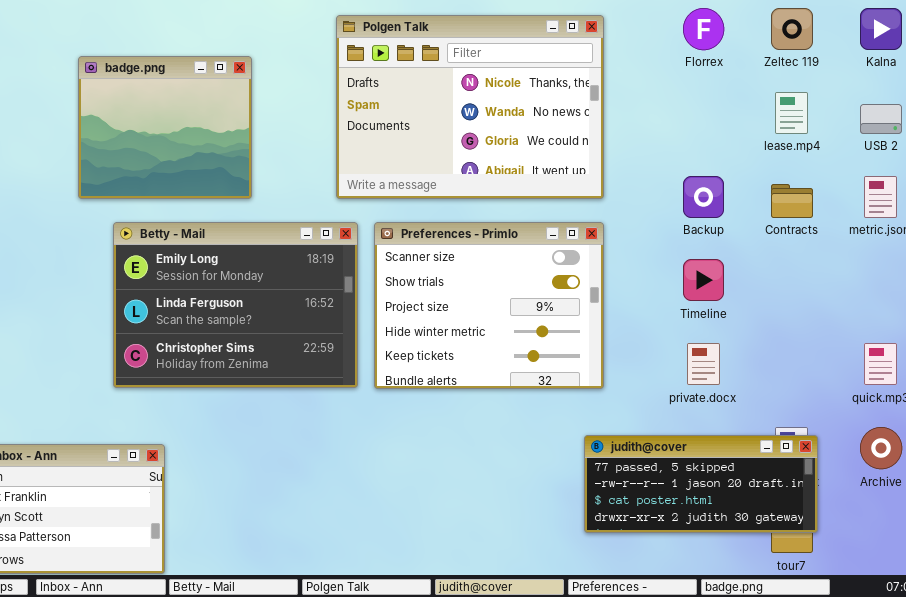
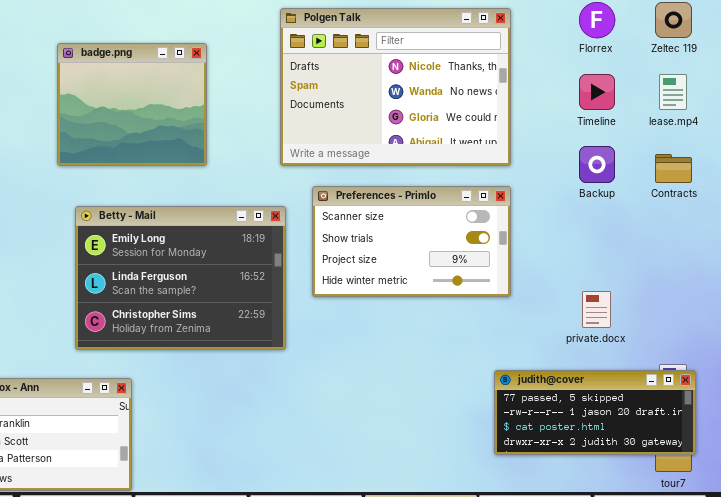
Betty - Mail: [113,222,358,388] -> [75,206,286,350], moved
Preferences - Primlo: [374,222,604,389] -> [312,186,511,297], resized
Timeline: [683,259,724,301] -> [579,74,615,110], moved

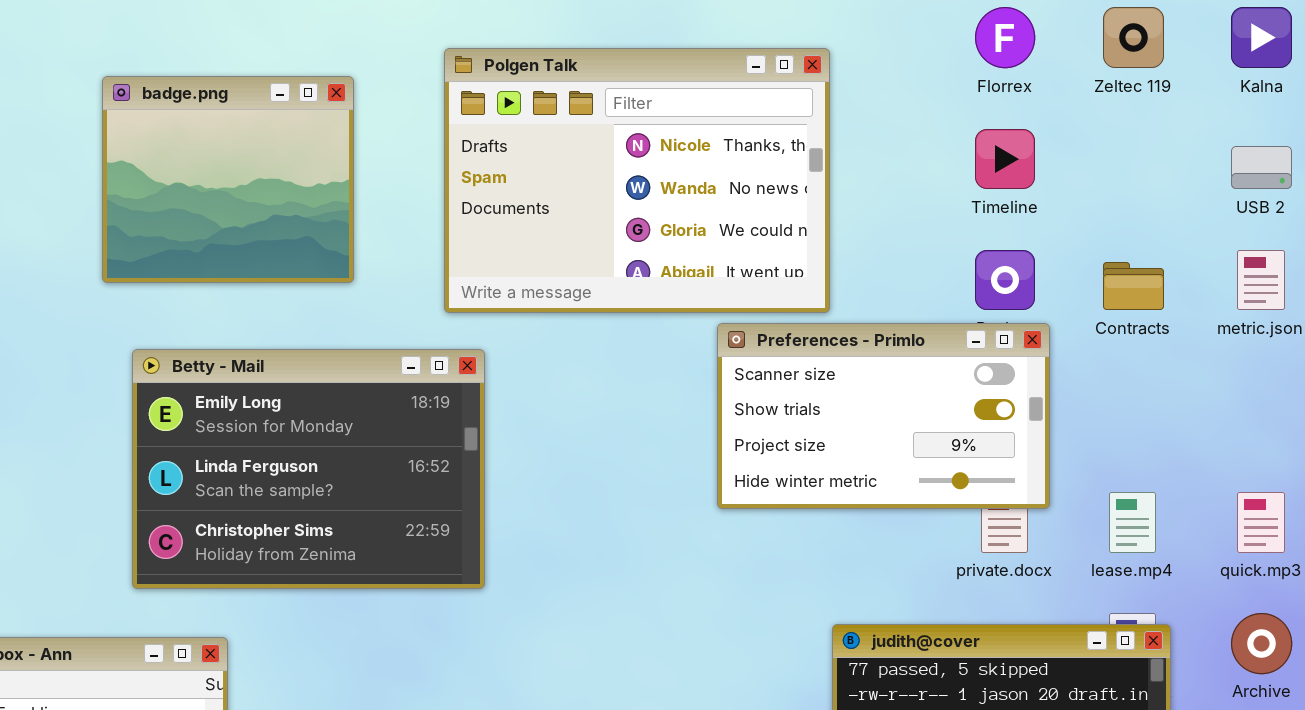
Polgen Talk: [280,8,511,166] -> [444,48,830,313], moved
lease.mp4: [659,74,687,110] -> [1109,492,1156,553], moved
Preferences - Primlo: [312,186,511,297] -> [717,323,1050,509], moved

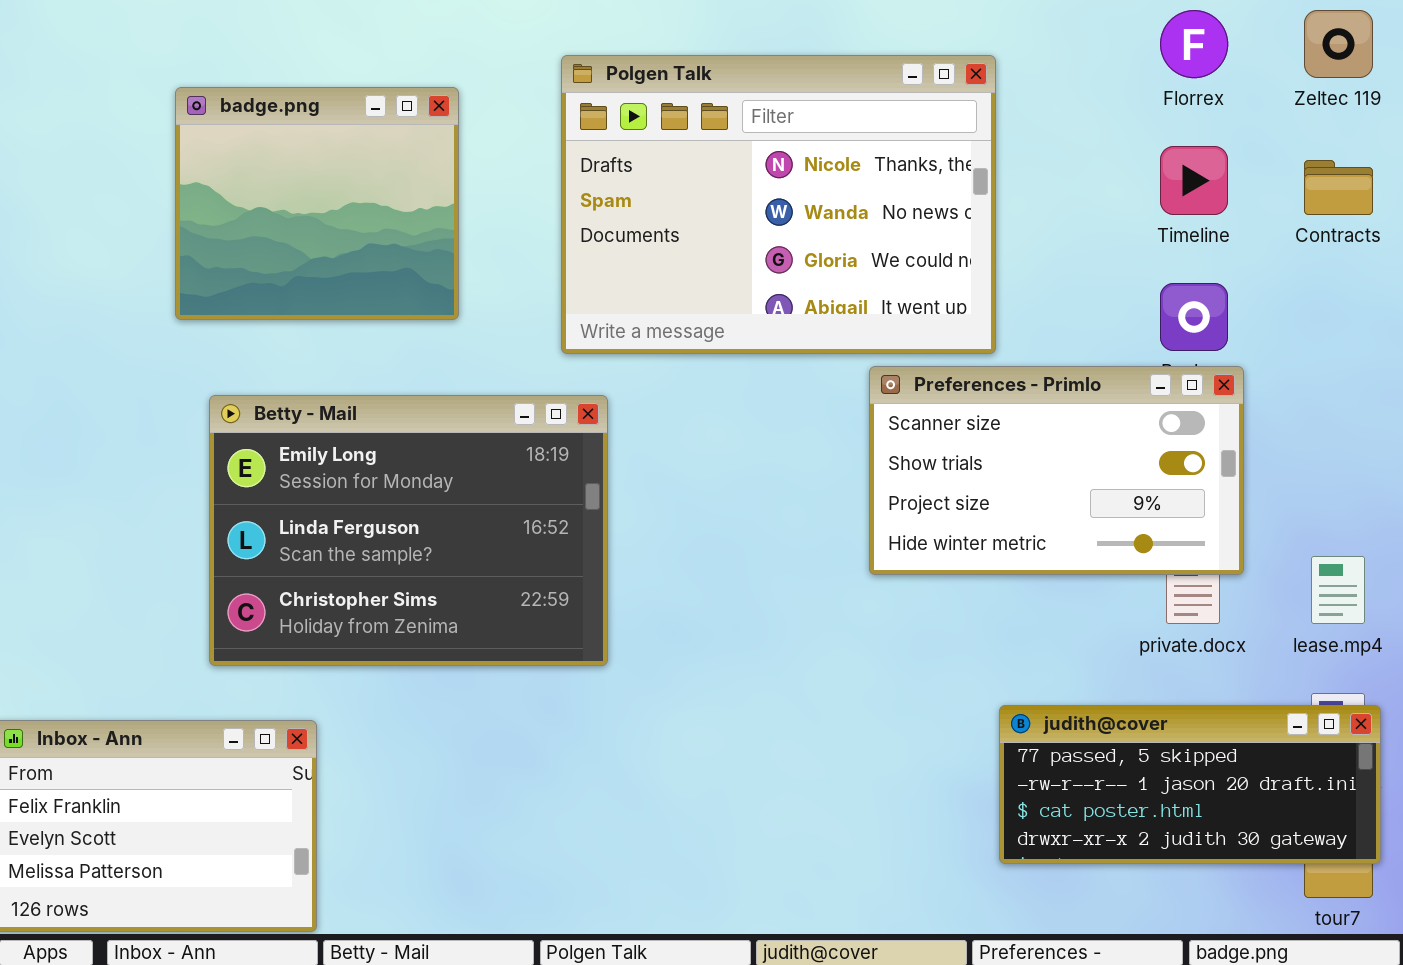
Contracts: [1103,262,1164,310] -> [1304,160,1373,215], moved

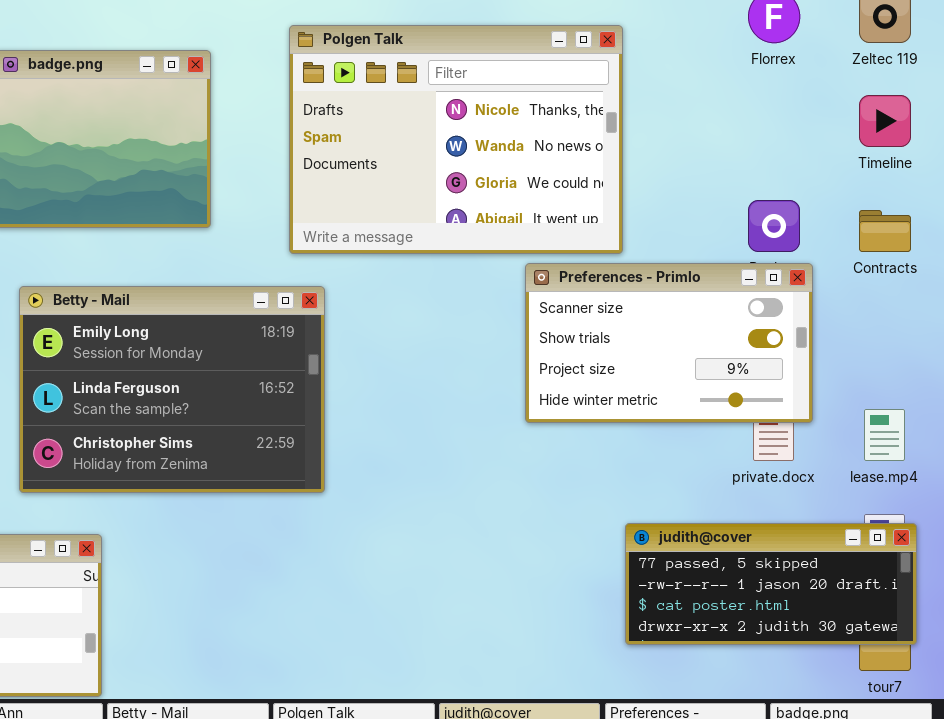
Timeline: [1160,146,1228,215] -> [859,95,911,147], moved
Contracts: [1304,160,1373,215] -> [859,210,911,252], moved

